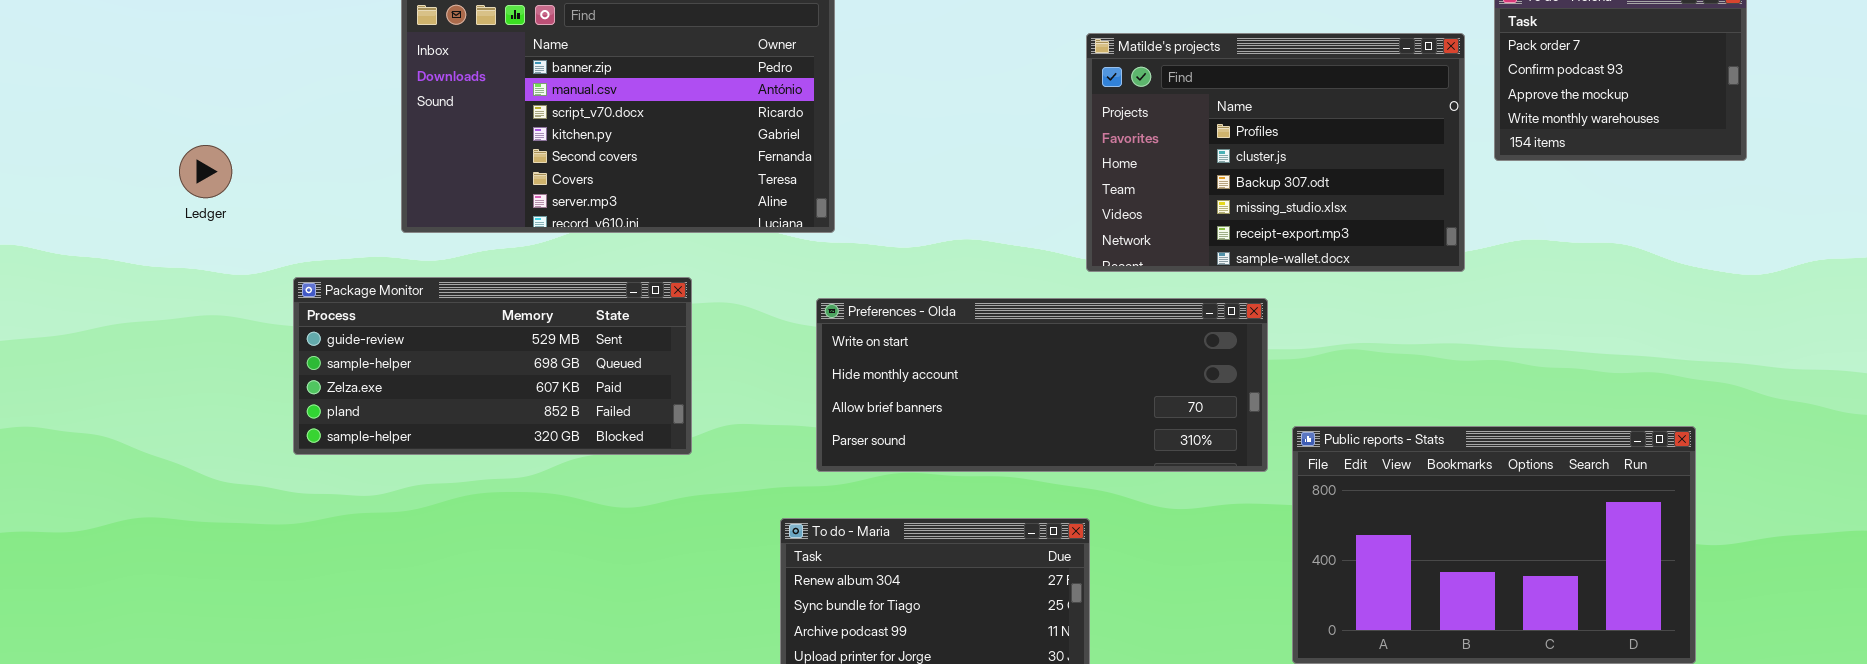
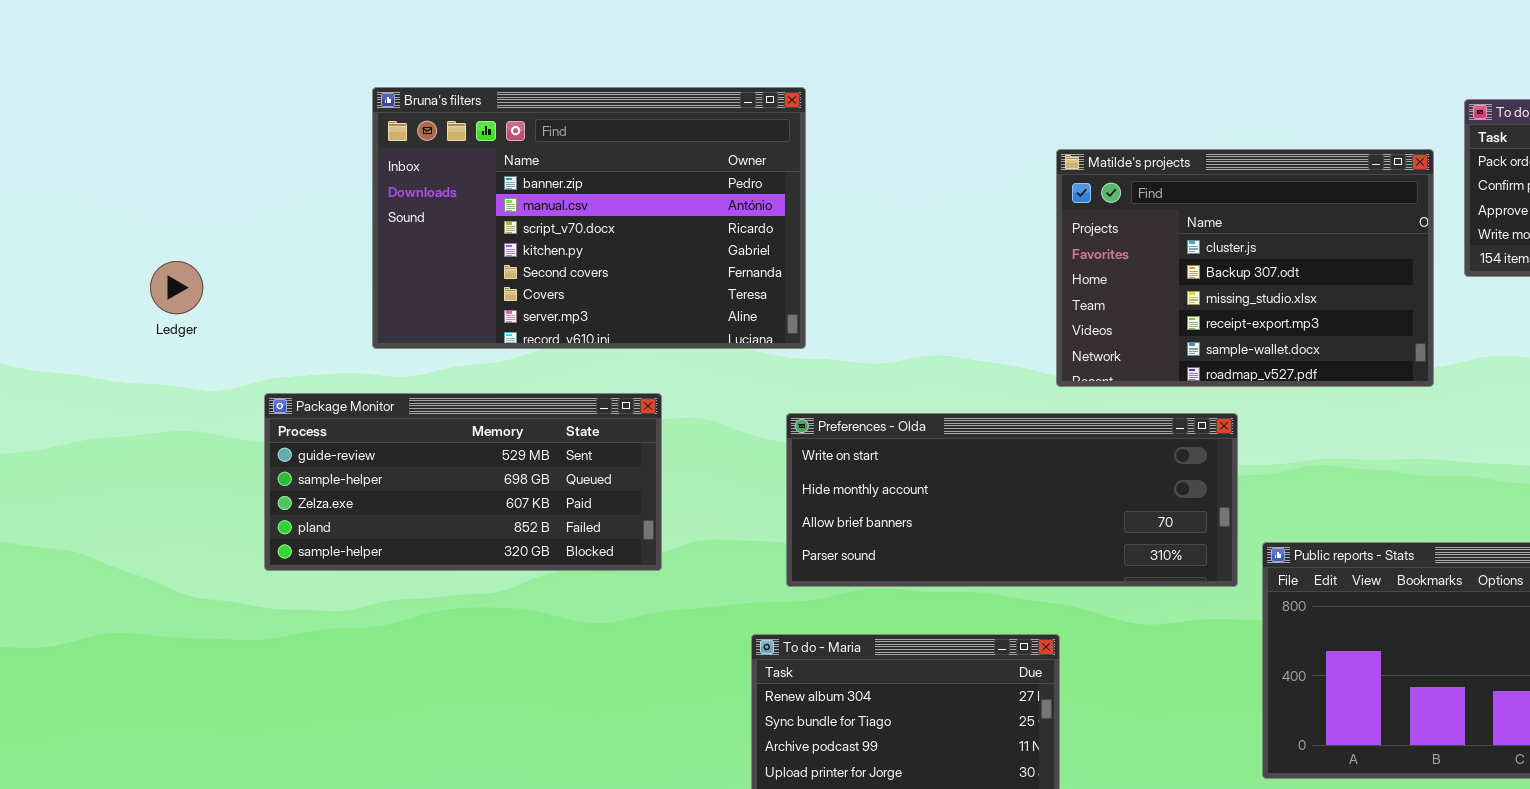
Matilde's projects: [1086,33,1465,272] -> [1056,149,1434,387], scrolled down 1 row

